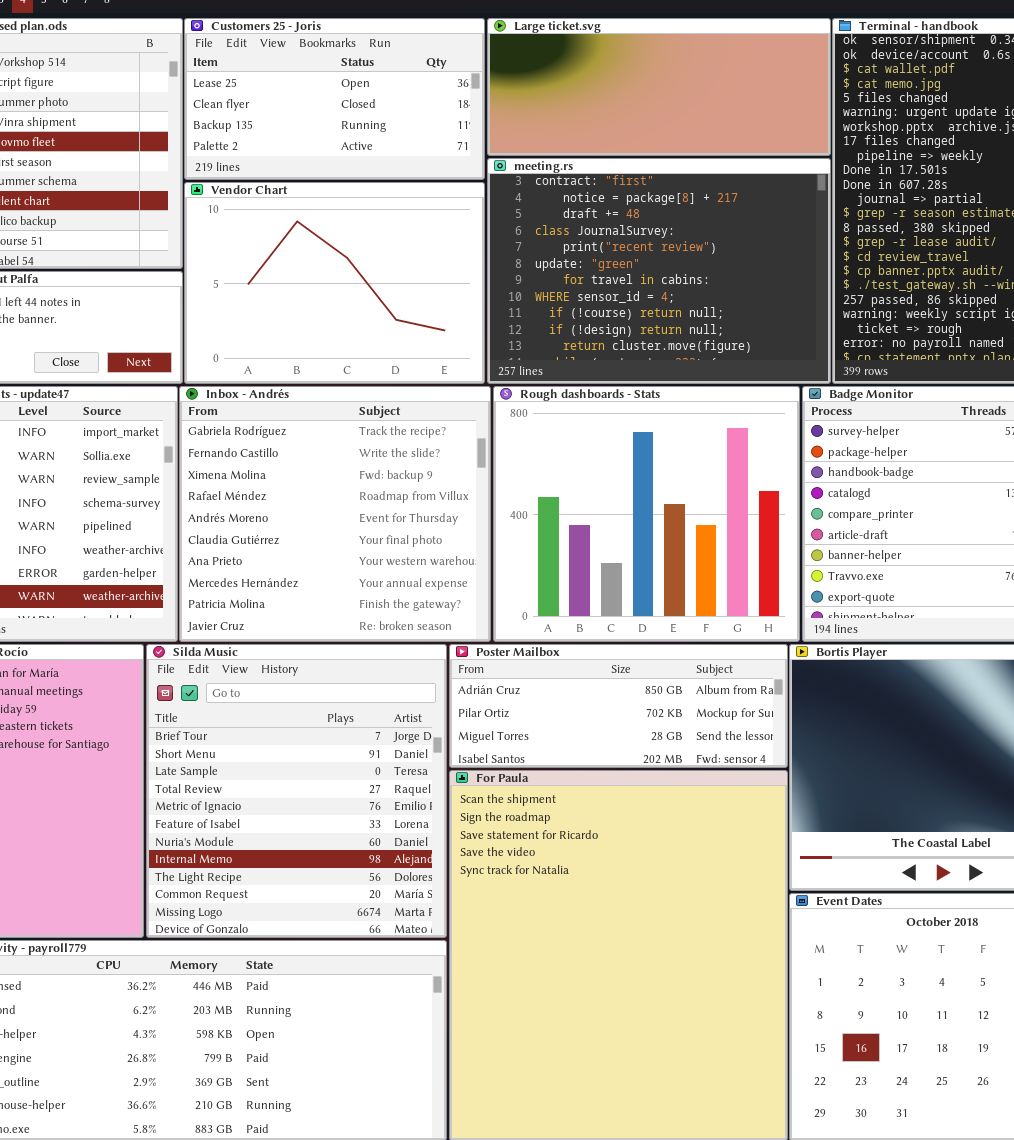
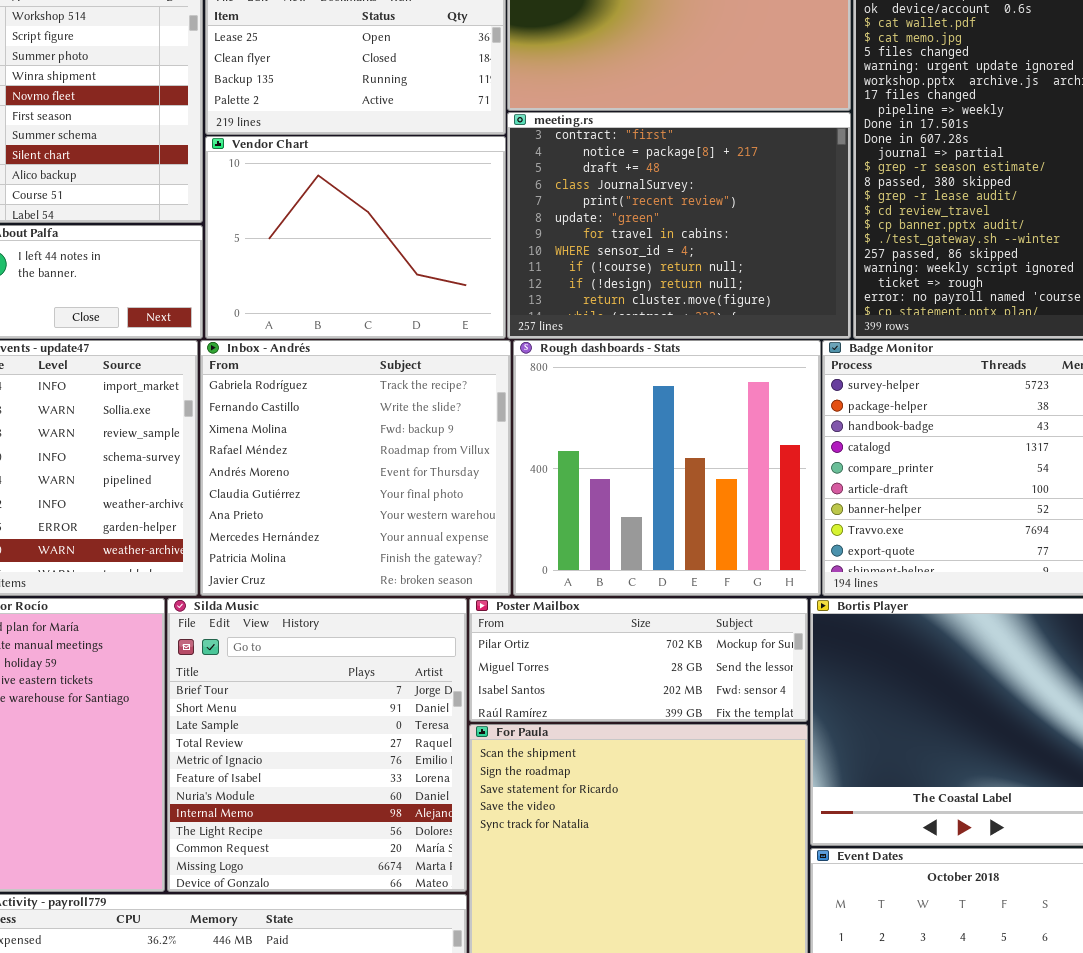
Poster Mailbox: [449,644,788,768] -> [469,598,808,722], scrolled down 1 row

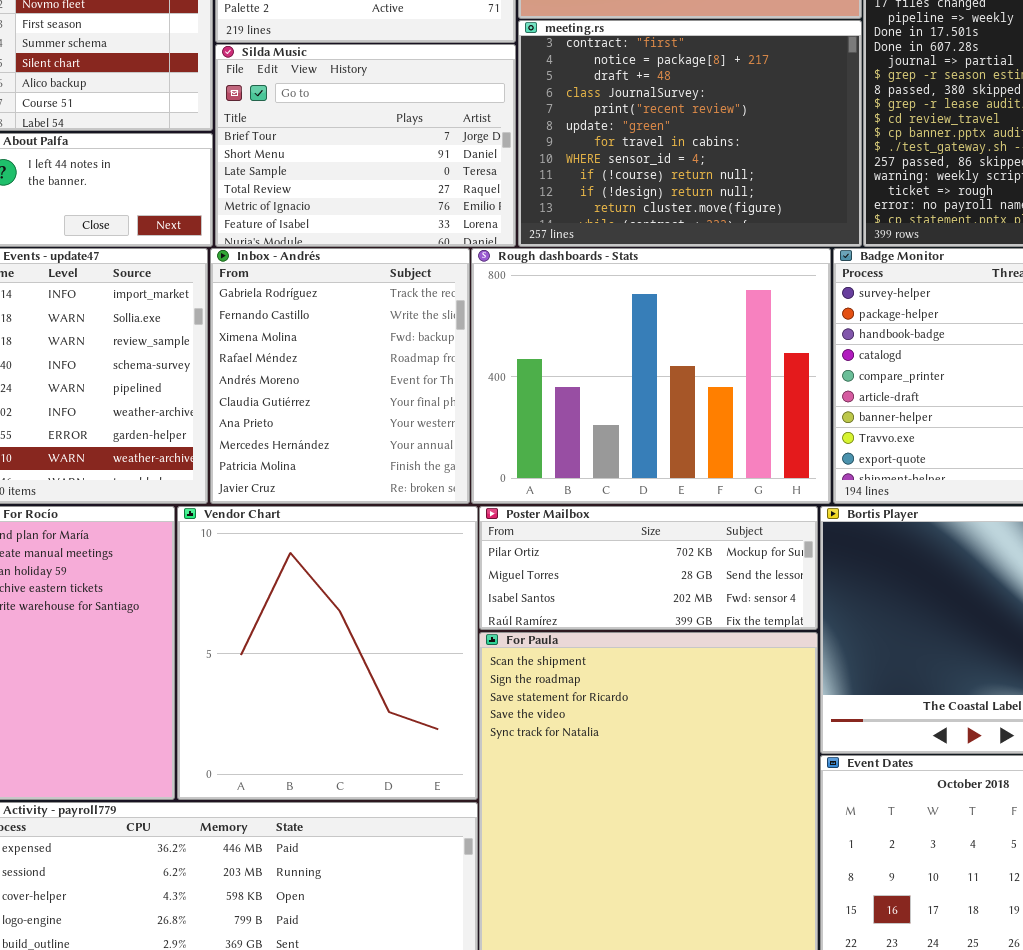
Vendor Chart: [205,136,506,339] -> [177,506,478,800], moved, resized
Inbox - Andrés: [200,340,511,596] -> [210,248,470,504], resized
Rough dashboards - Stats: [513,340,821,596] -> [471,248,831,504], resized
Silda Music: [167,598,467,892] -> [215,44,516,247], moved, resized

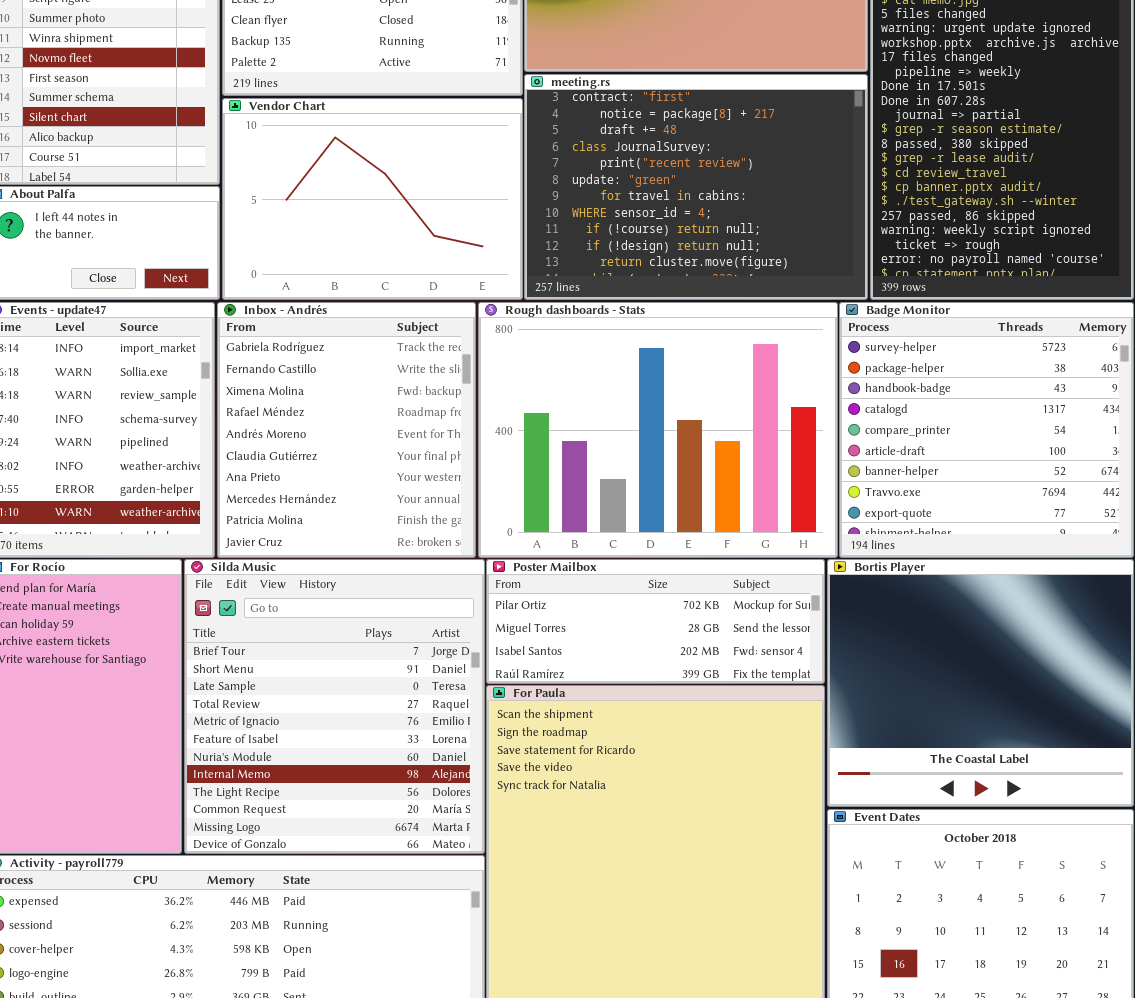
Silda Music: [215,44,516,247] -> [184,559,485,854], moved, resized
Vendor Chart: [177,506,478,800] -> [222,98,523,300], moved, resized

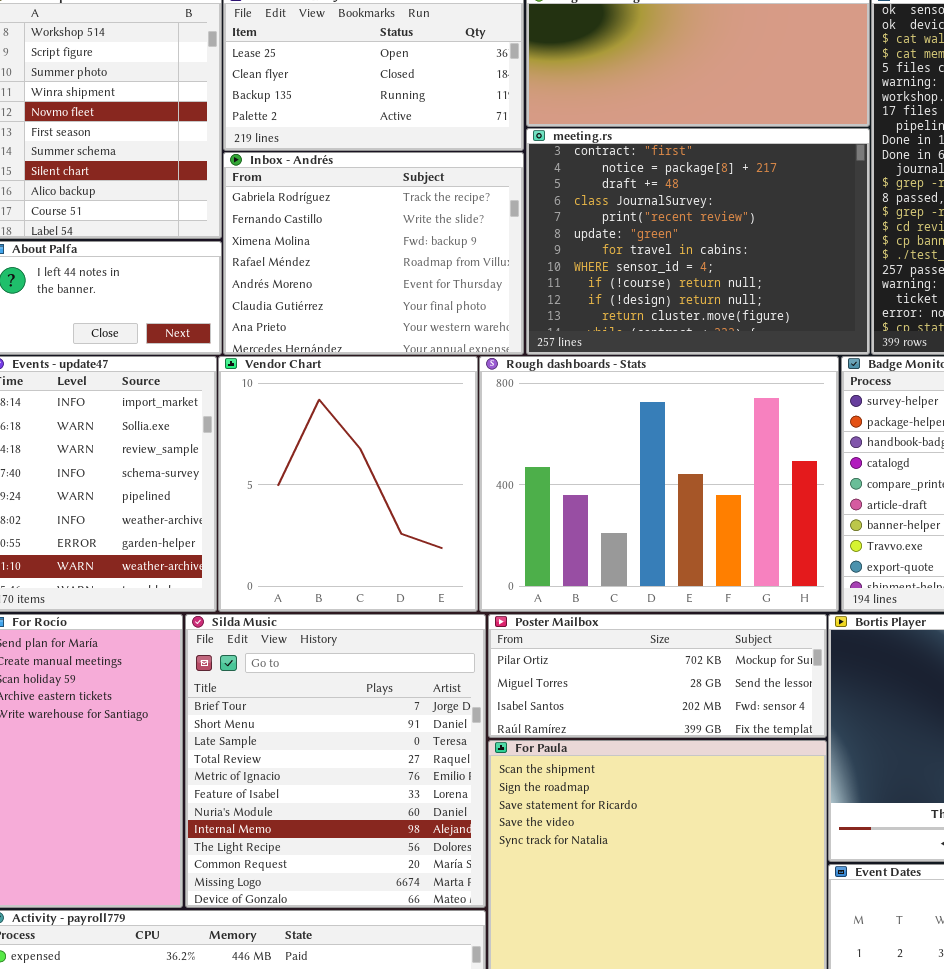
Vendor Chart: [222,98,523,300] -> [218,356,478,612], moved, resized
Inbox - Andrés: [217,302,476,558] -> [223,152,524,355], moved, resized

